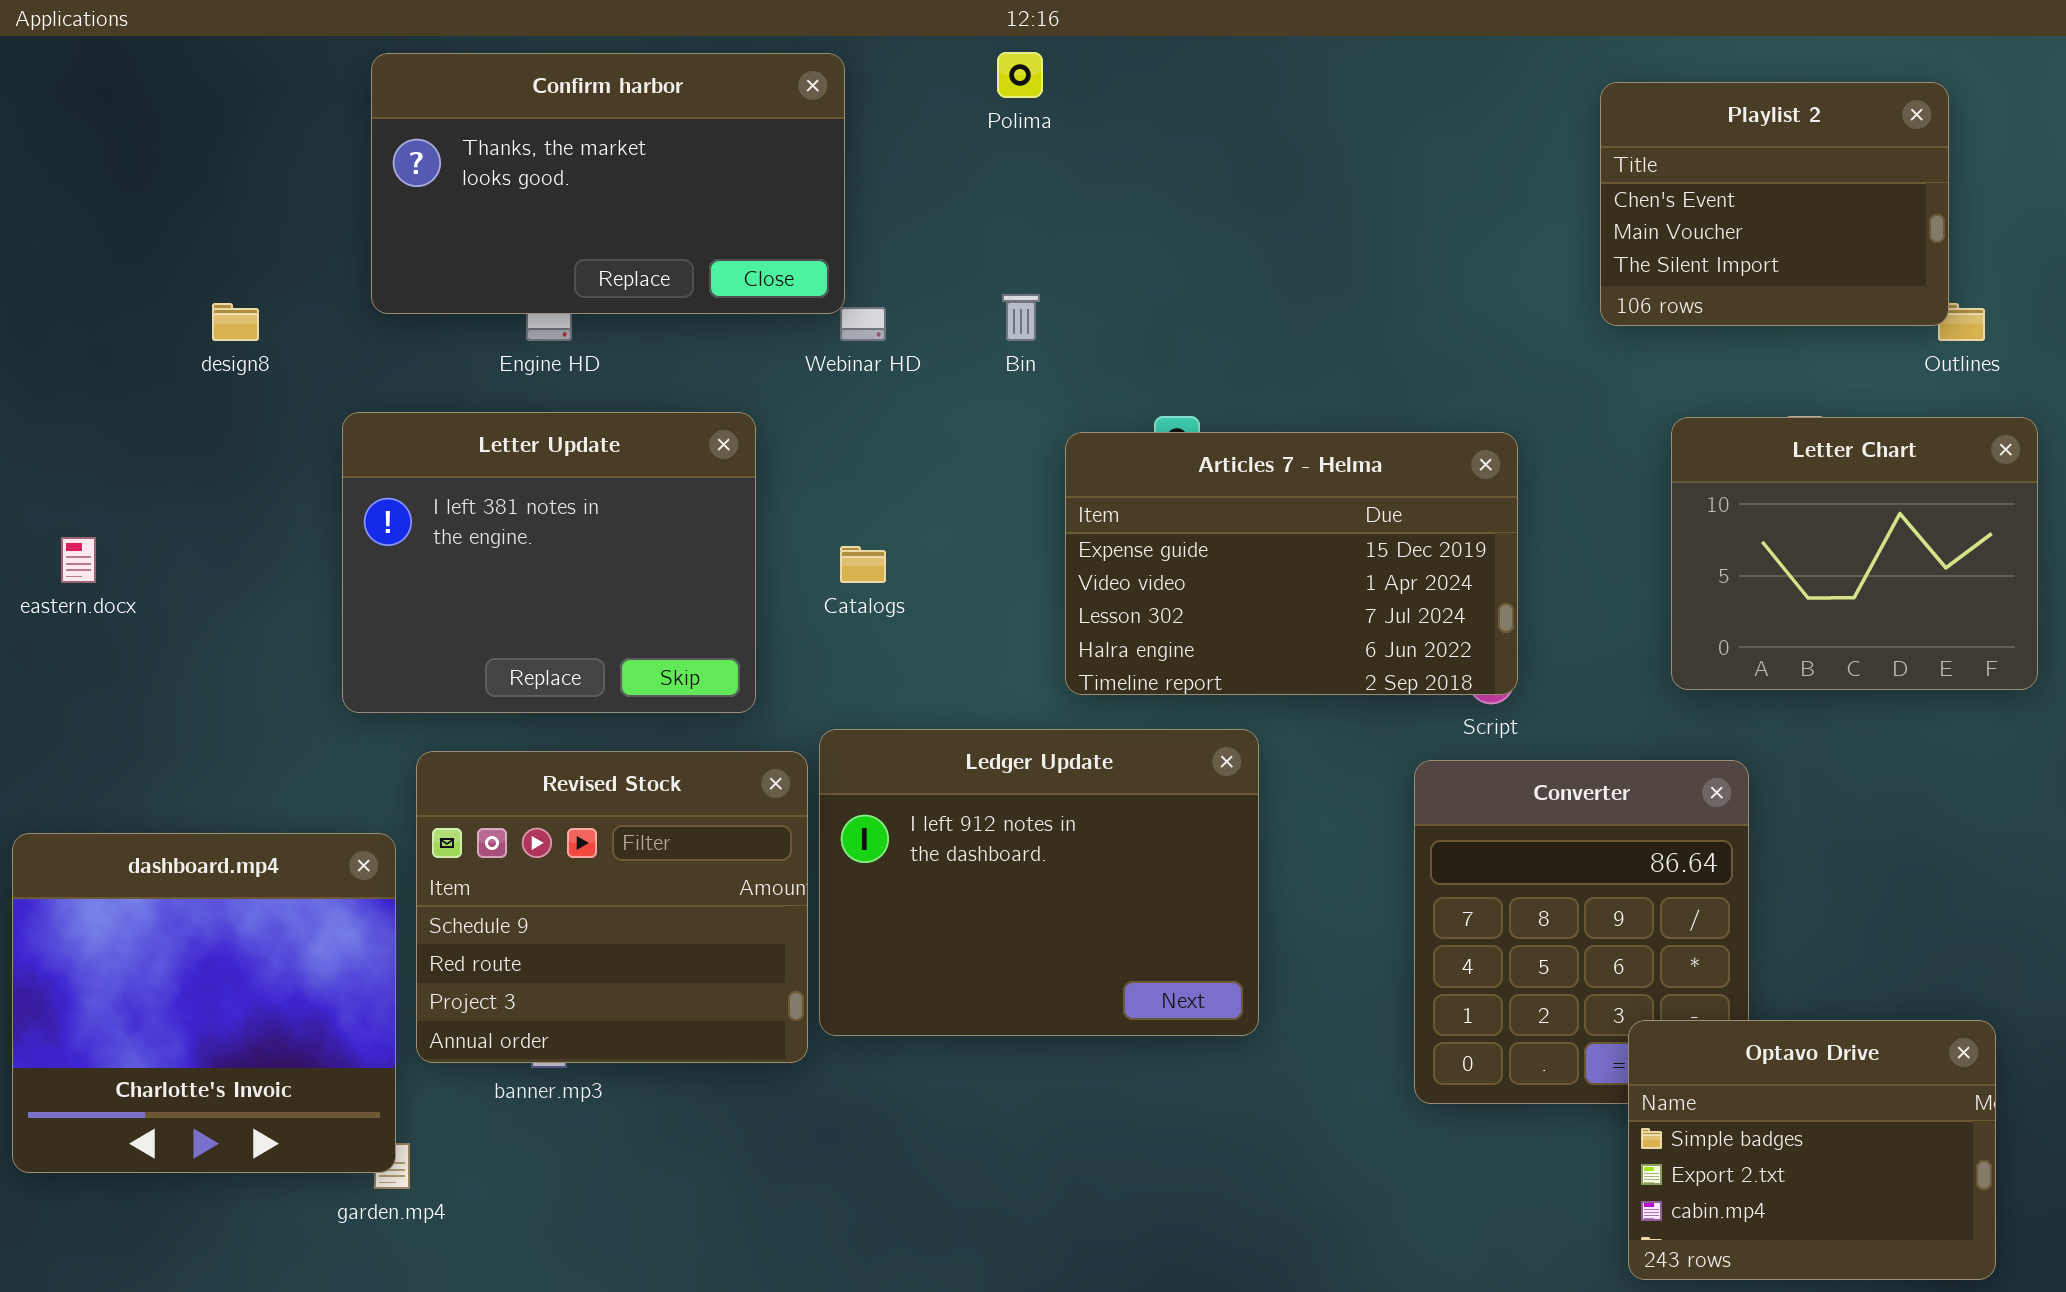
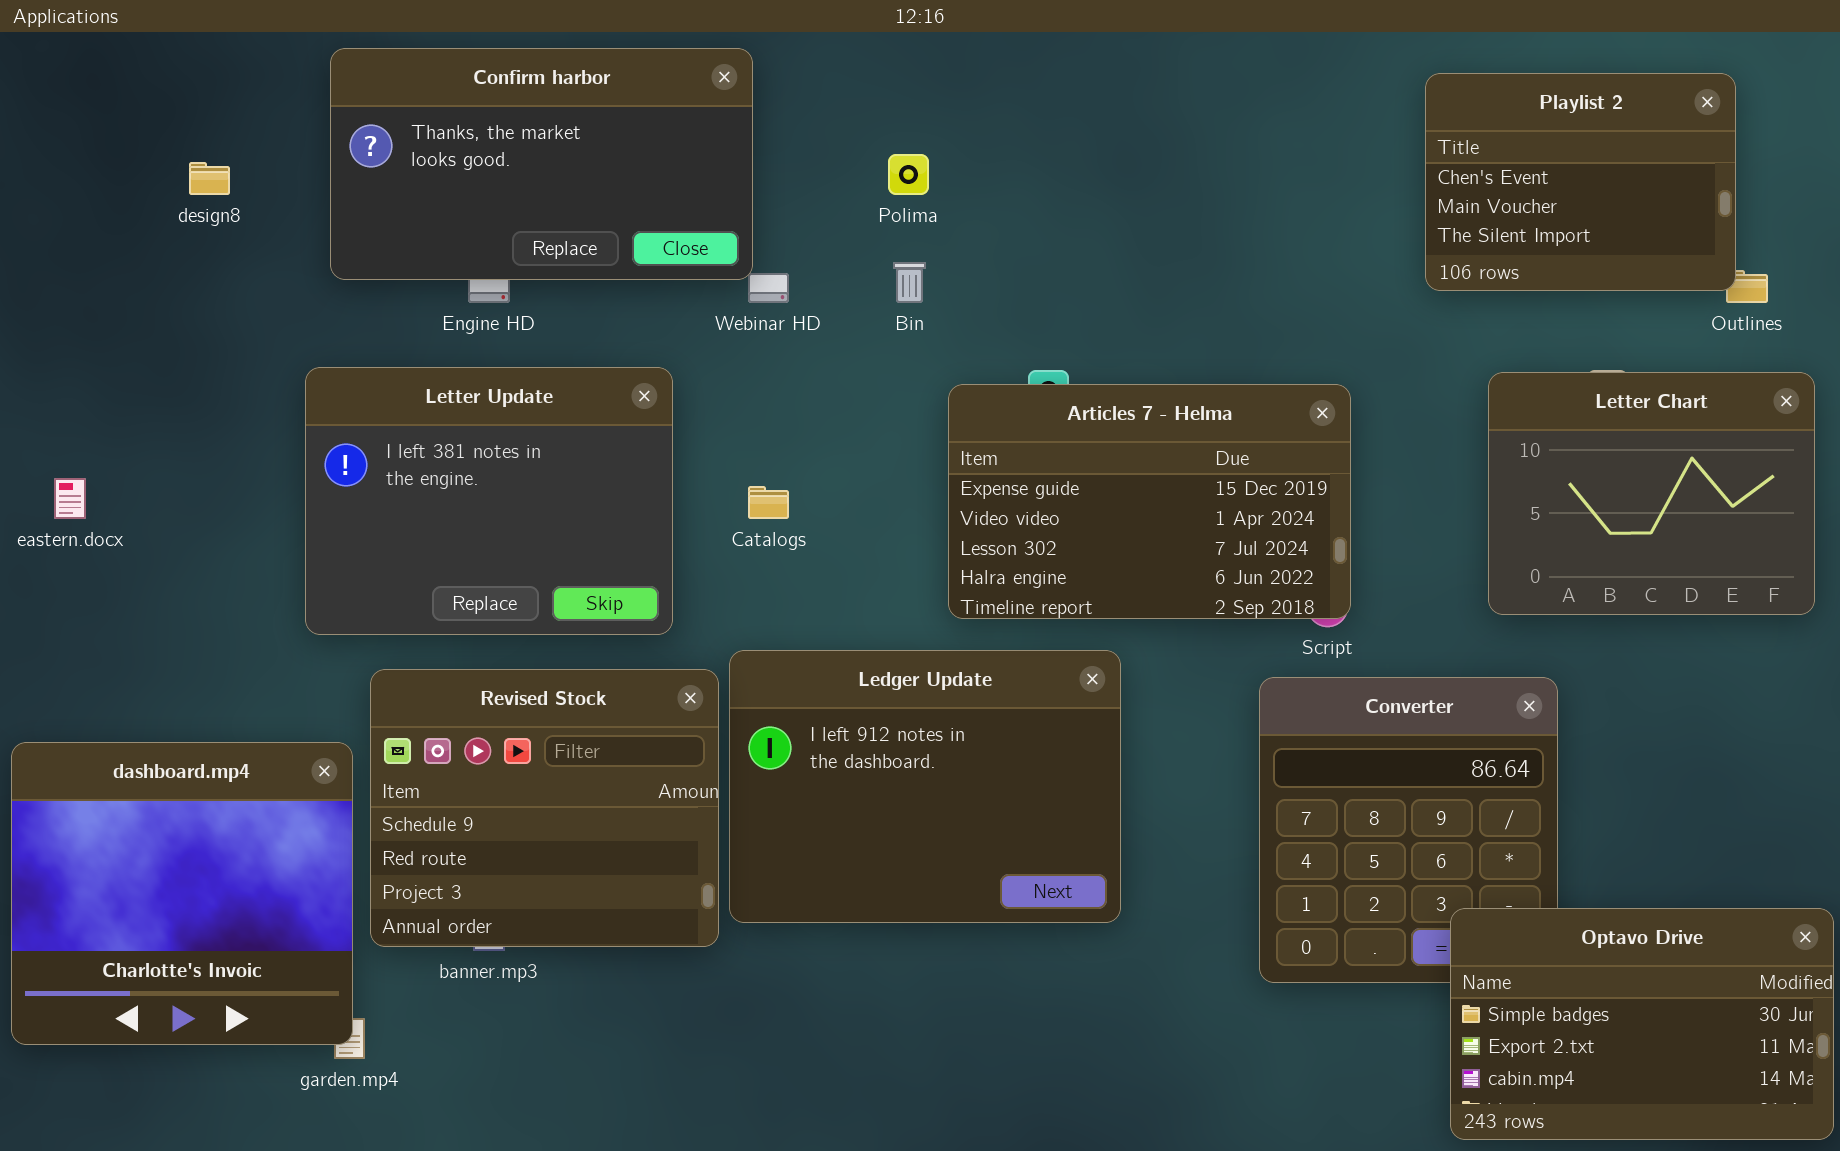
Polima: [997,52,1043,98] -> [888,154,929,195], moved
design8: [212,303,259,341] -> [189,162,230,195], moved
Optavo Drive: [1628,1020,1996,1280] -> [1450,908,1834,1140], resized

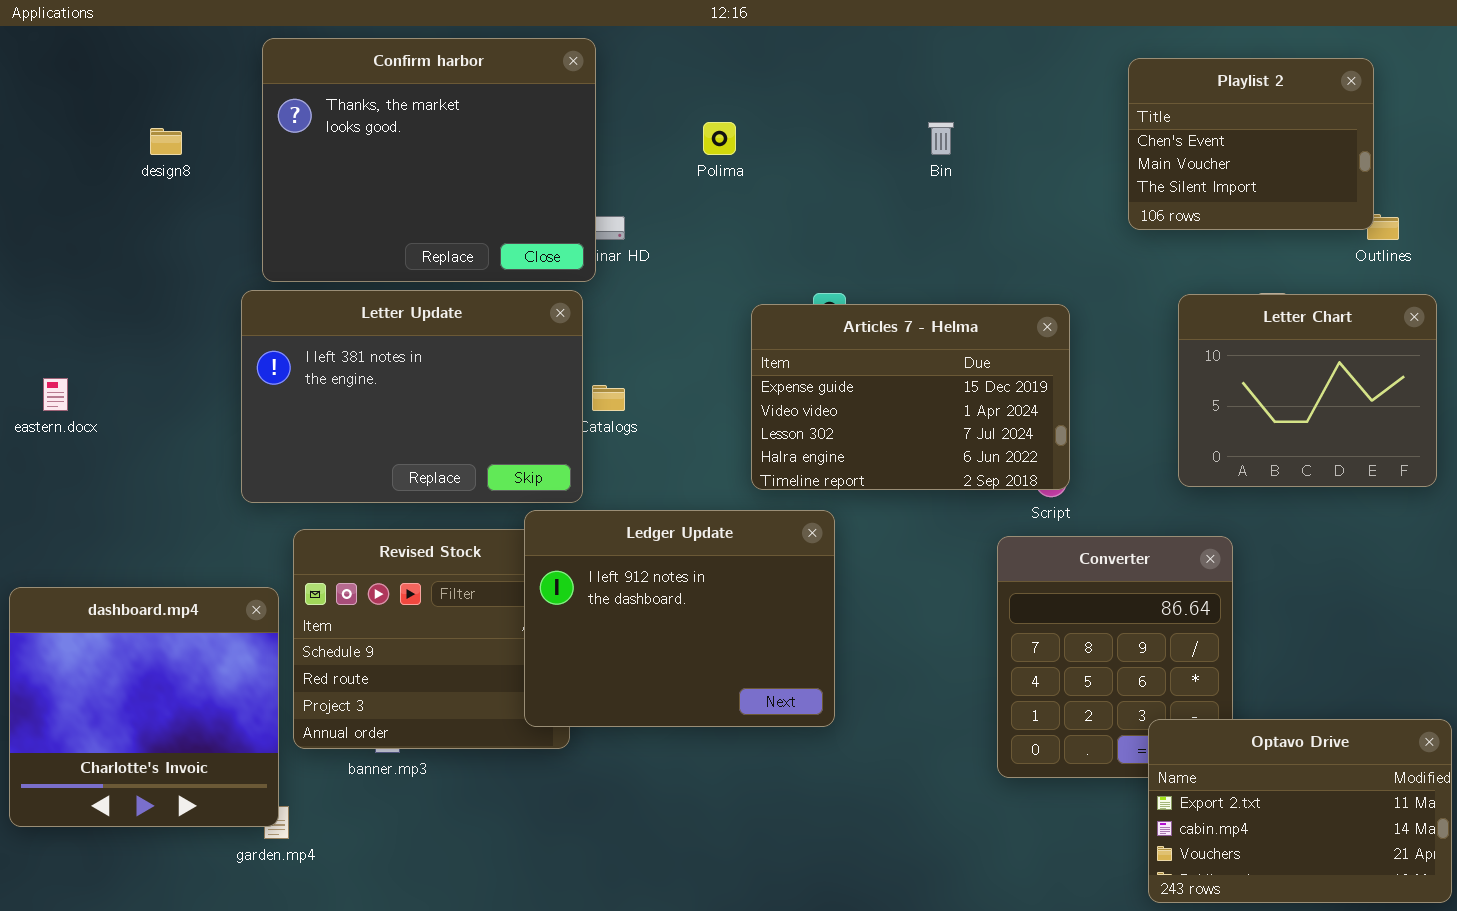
Confirm harbor: [330,48,753,280] -> [262,38,596,282], resized
Bin: [893,262,926,303] -> [928,122,954,155], moved
Letter Update: [305,367,673,635] -> [241,290,583,503], resized
Ledger Update: [729,650,1121,923] -> [524,510,835,727], moved
Optavo Drive: [1450,908,1834,1140] -> [1148,719,1452,903], scrolled down 1 row

